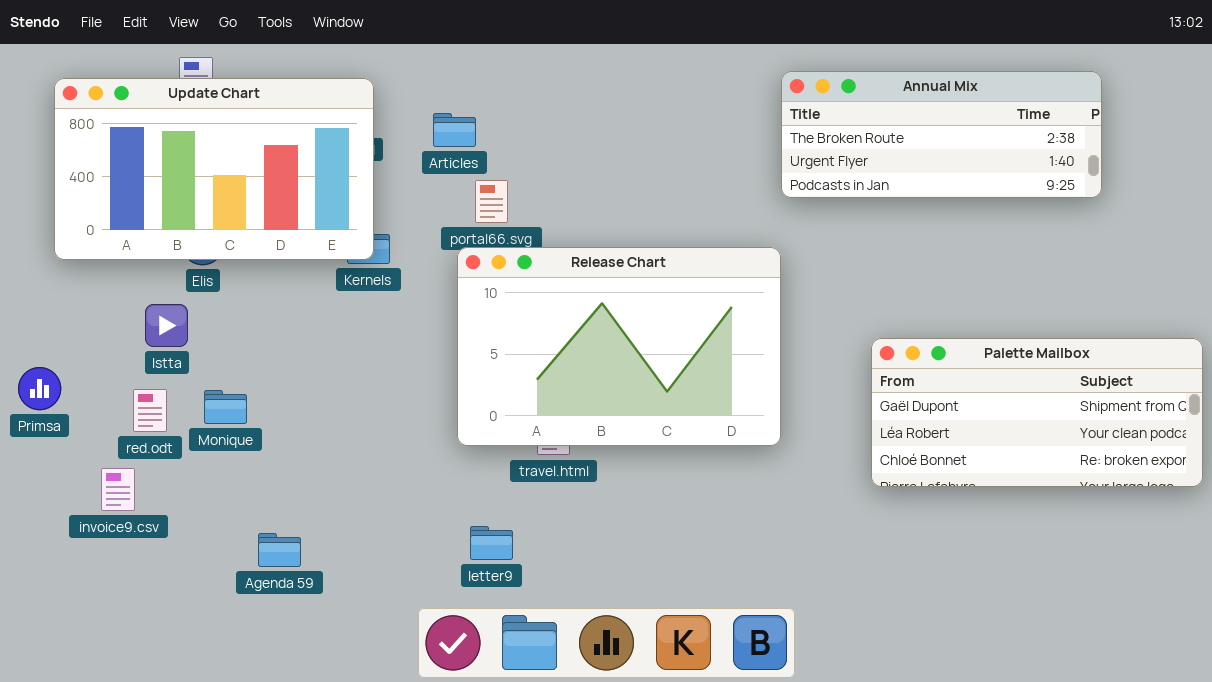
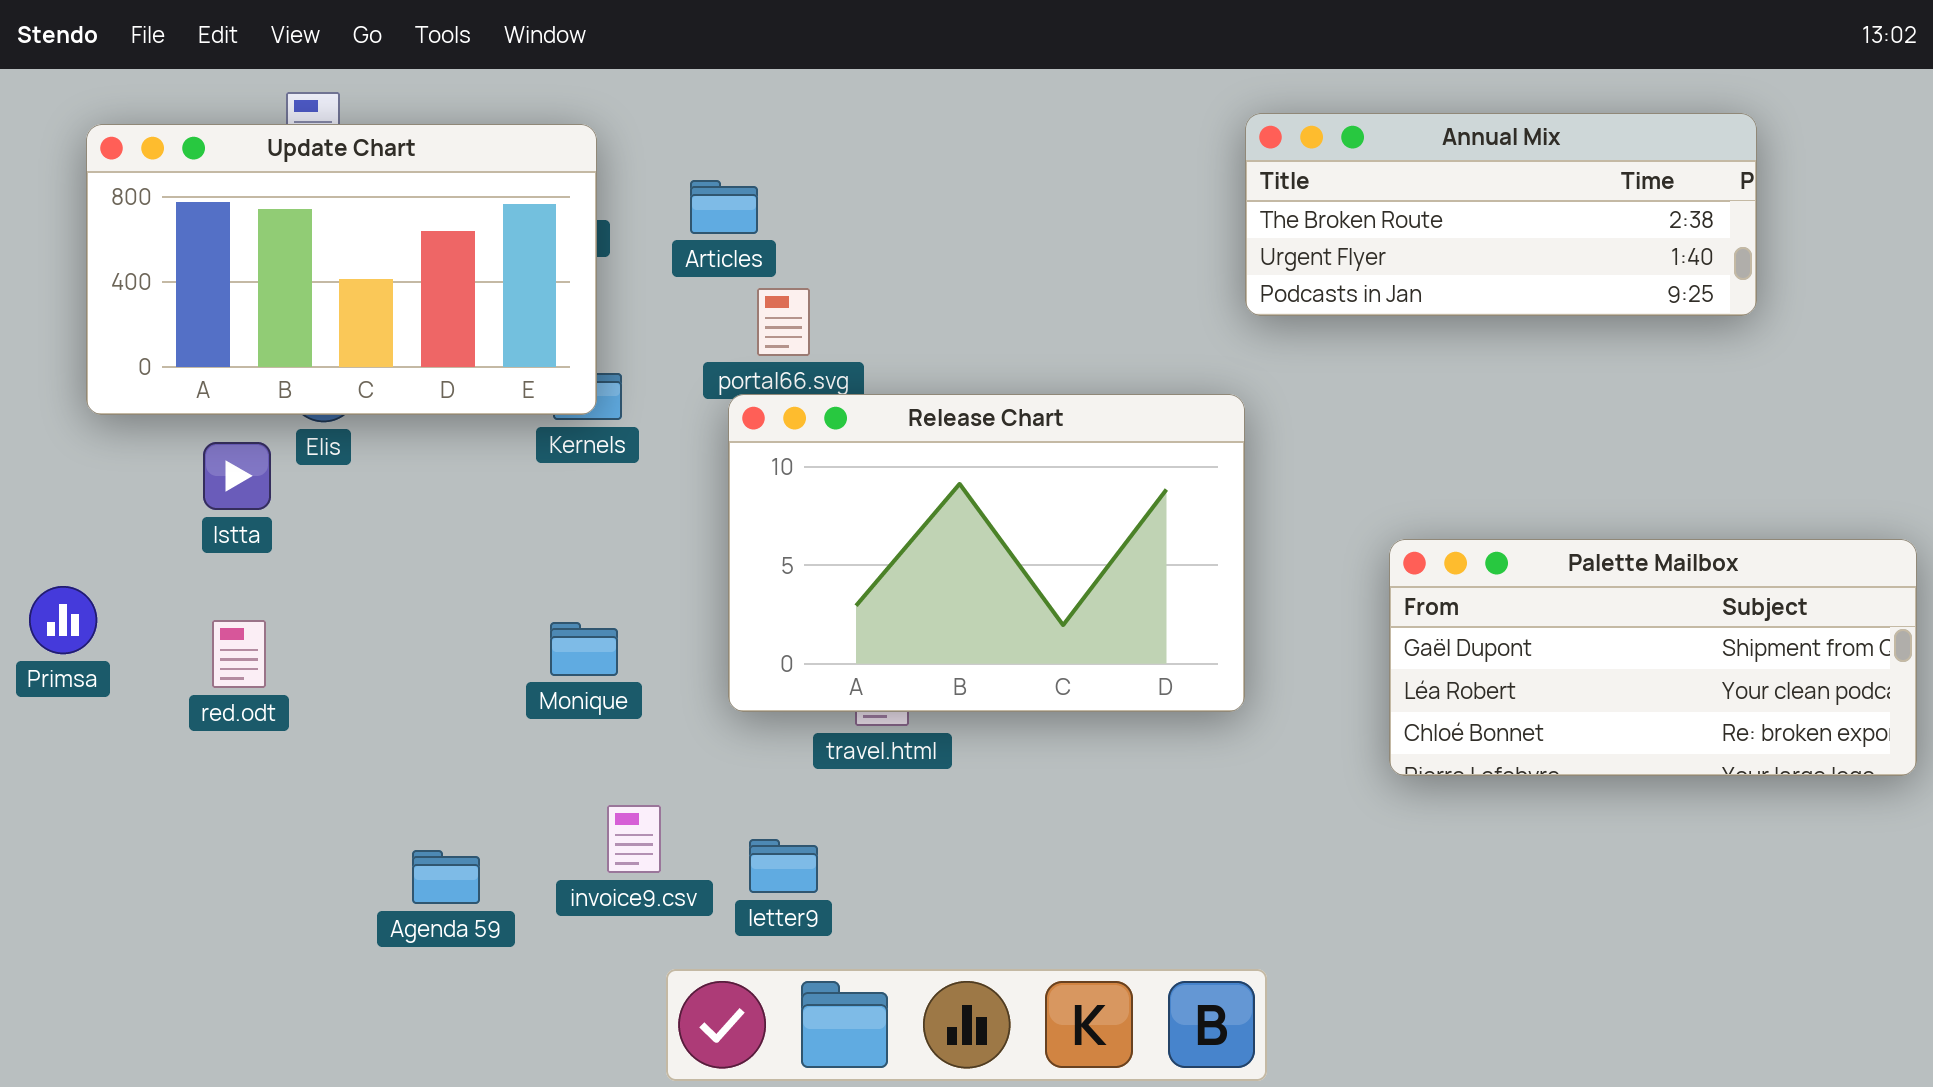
Istta: [145,304,188,347] -> [203,442,271,510], moved
Monique: [204,390,247,424] -> [550,622,618,676], moved
invoice9.csv: [101,468,135,511] -> [607,805,661,873], moved

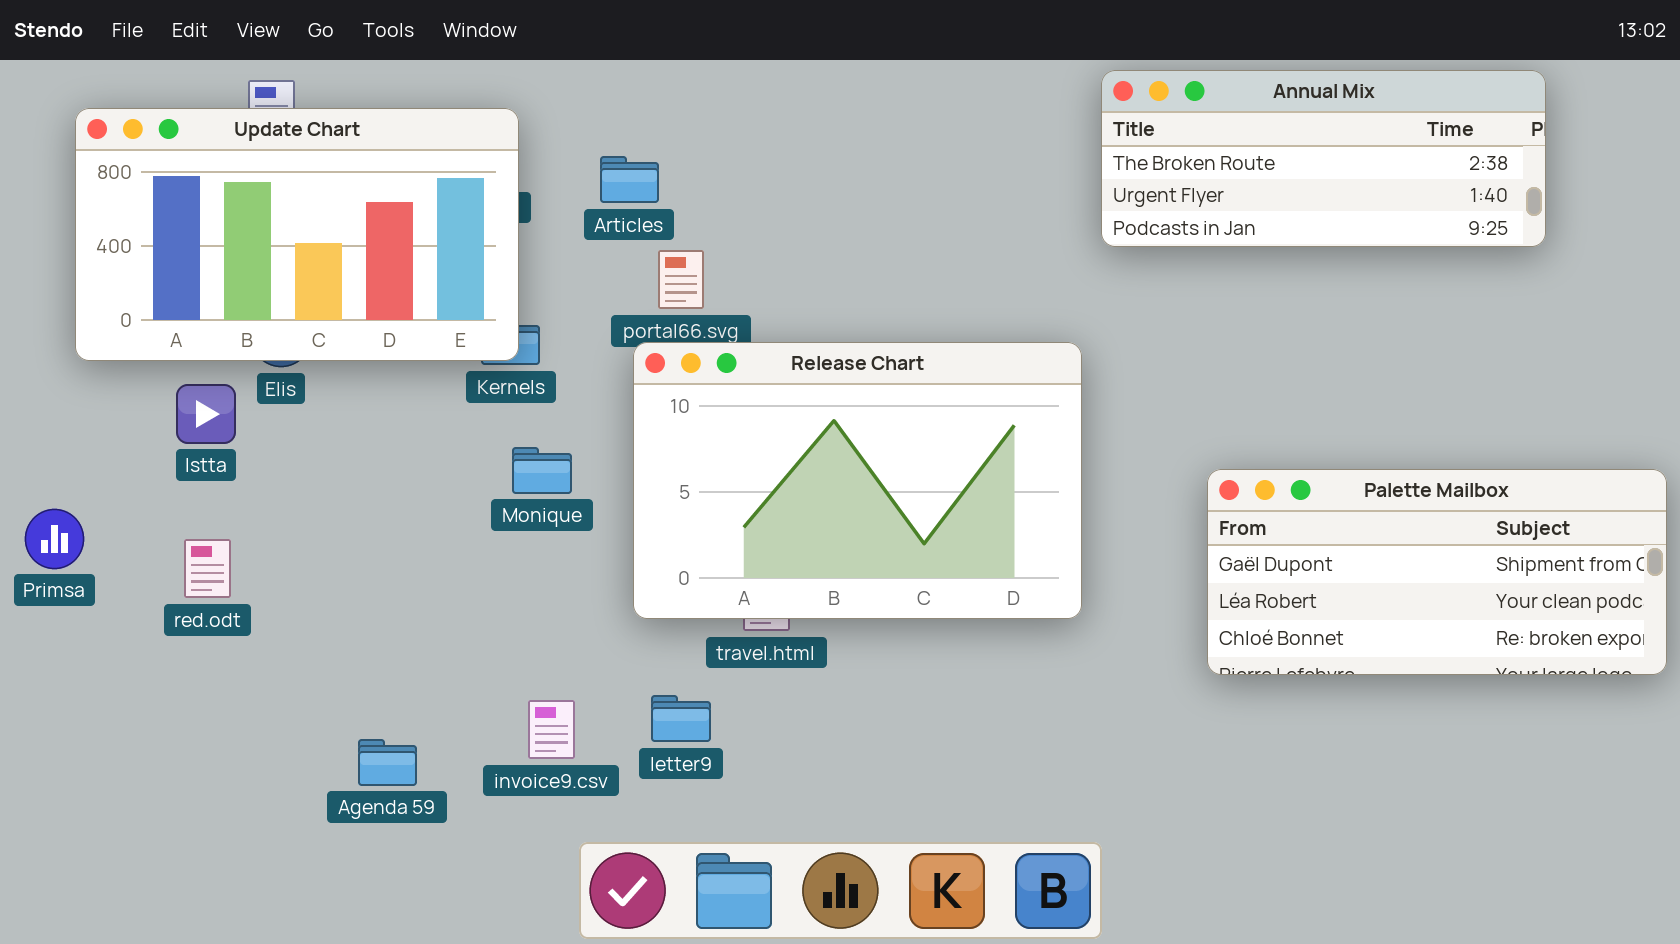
Annual Mix: [1245,113,1757,316] -> [1101,70,1546,247], moved
Monique: [550,622,618,676] -> [512,447,572,494], moved
letter9: [749,839,818,893] -> [651,695,711,742], moved

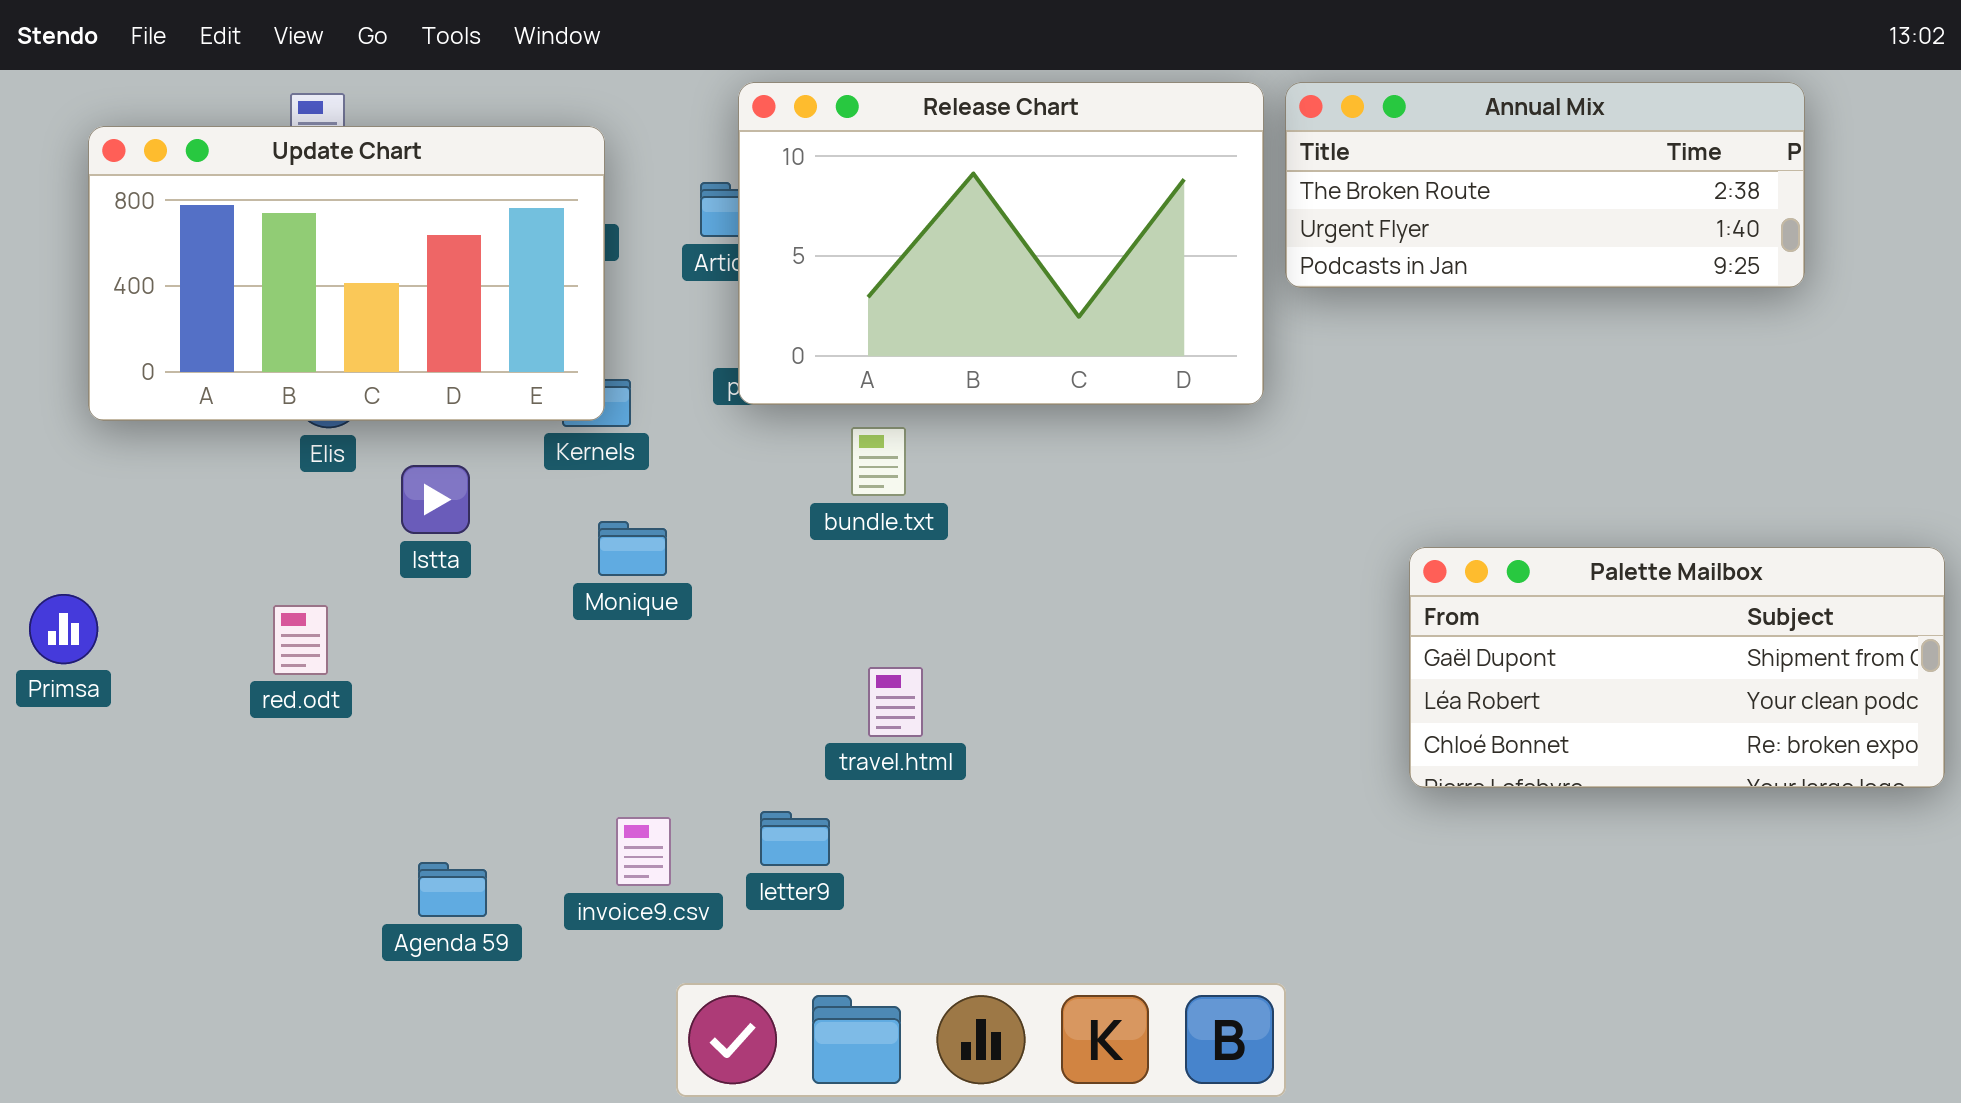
Release Chart: [633,342,1082,619] -> [738,82,1264,405], moved
Istta: [176,384,236,444] -> [401,465,470,534], moved
red.odt: [184,539,231,598] -> [273,605,328,675], moved

